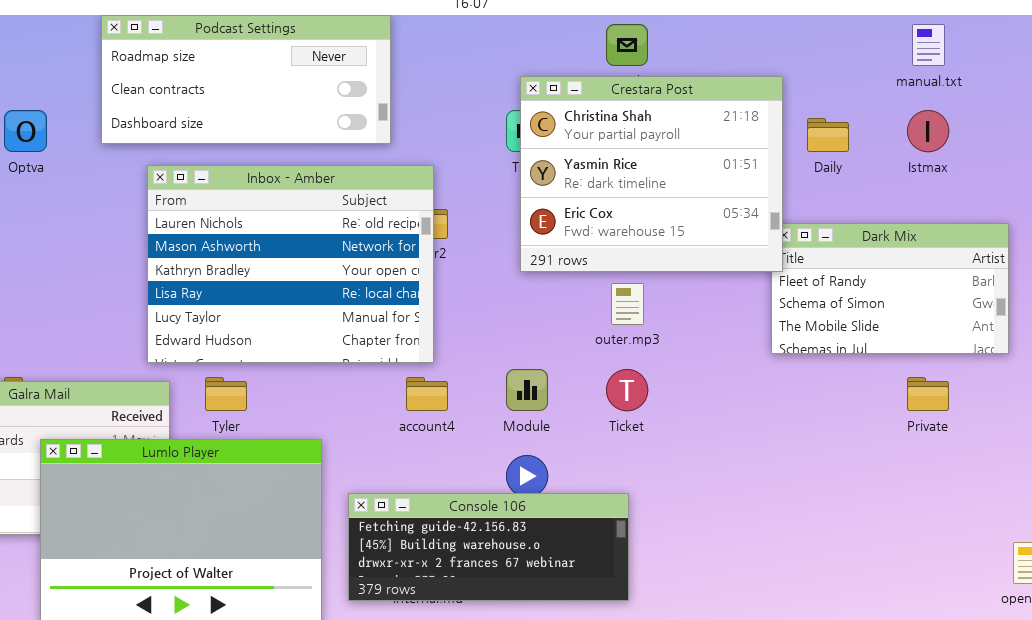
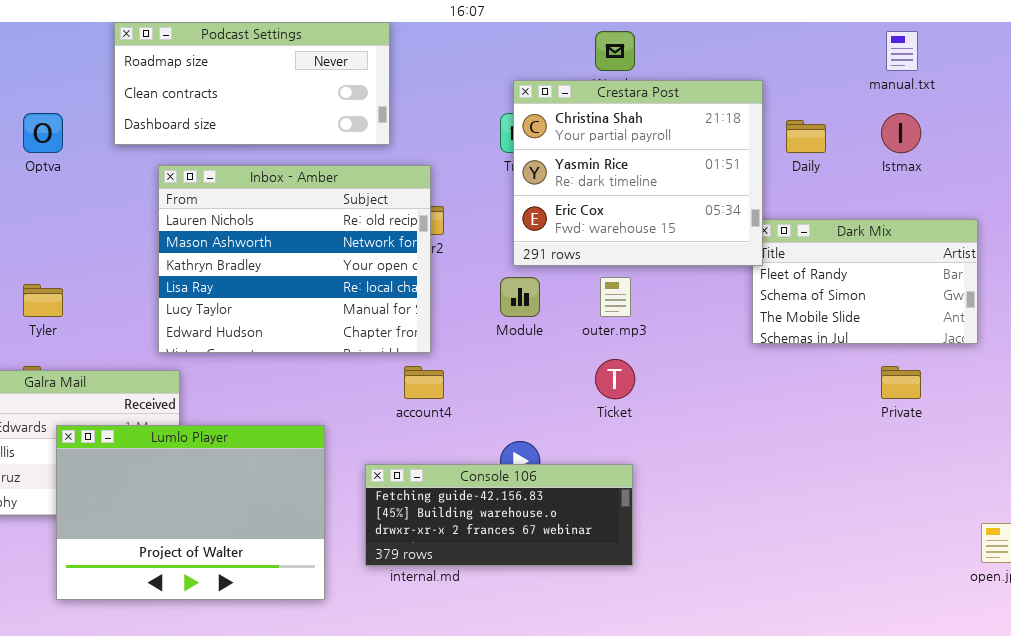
Module: [506,369,548,411] -> [500,277,540,317], moved
Tyler: [205,377,247,411] -> [23,284,63,317], moved
Console 106: [348,493,629,601] -> [365,464,633,566], moved

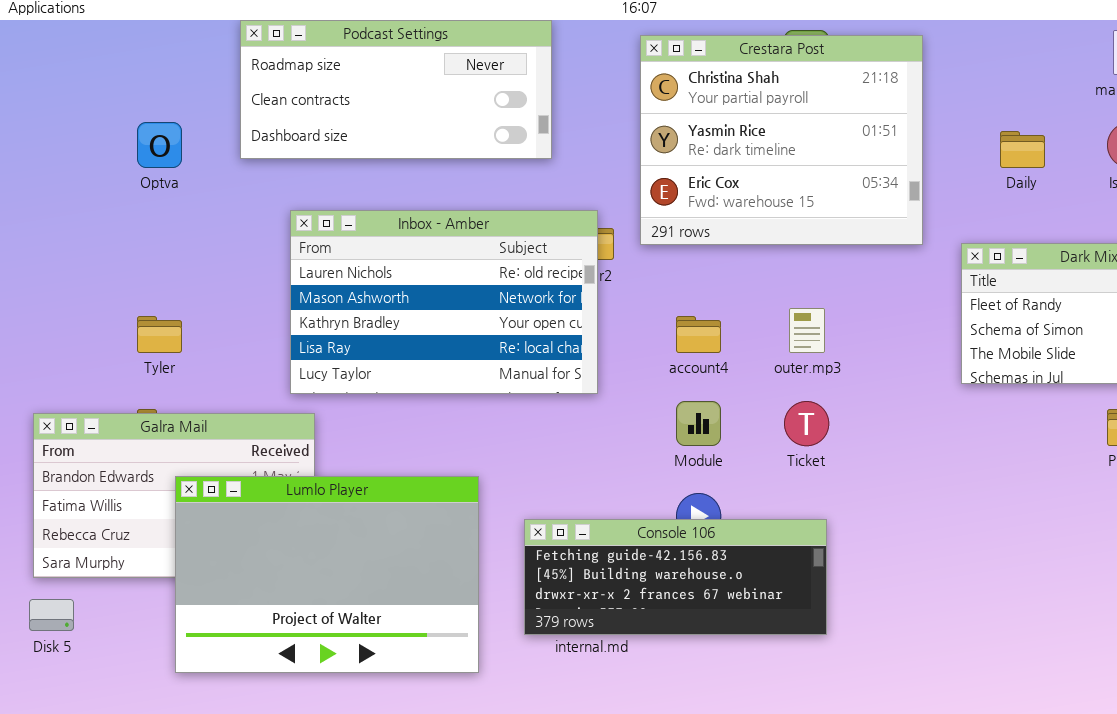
Crestara Post: [513,80,763,266] -> [640,35,923,245], moved
Inbox - Amber: [158,165,431,353] -> [290,210,598,394], resized
Module: [500,277,540,317] -> [676,401,721,446], moved
account4: [404,366,444,399] -> [676,316,721,353], moved

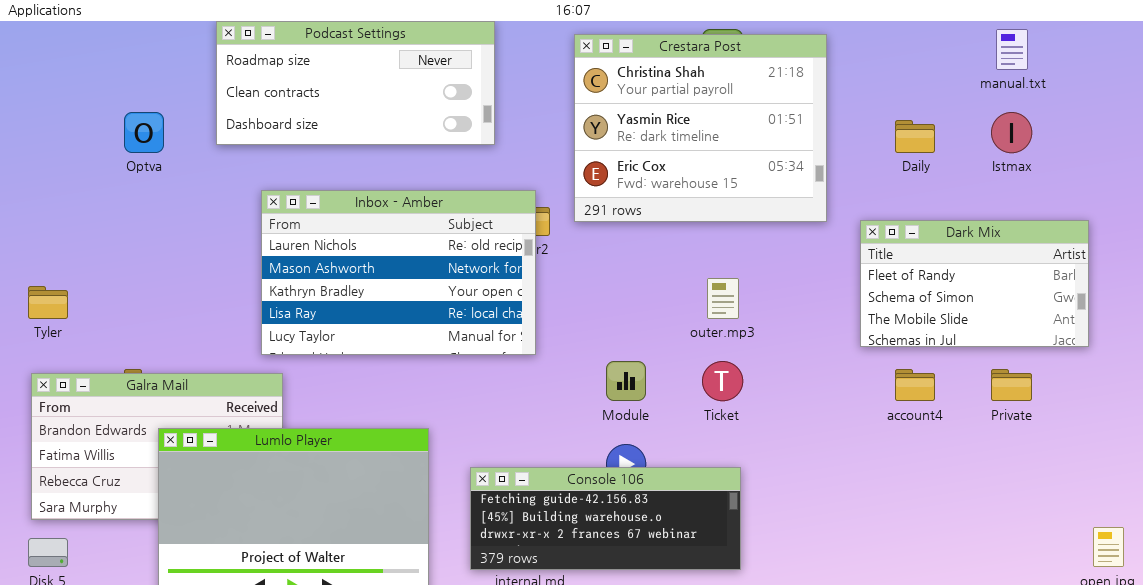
Tyler: [137,316,182,353] -> [28,286,68,319], moved
account4: [676,316,721,353] -> [895,369,935,401], moved

